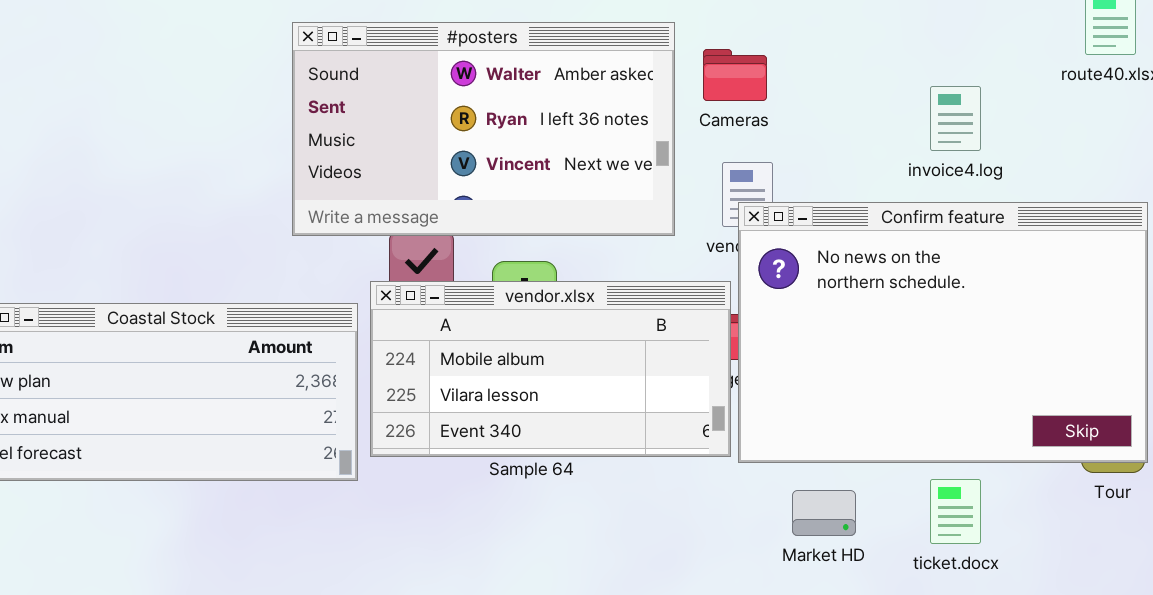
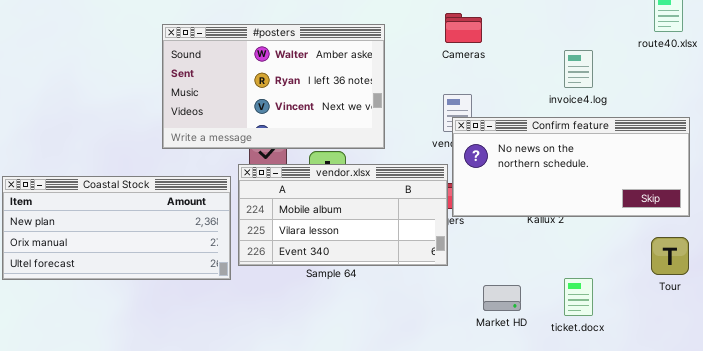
#posters: [292,22,675,236] -> [162,24,385,149], moved
Cameras: [703,49,767,101] -> [445,13,482,43], moved
Confirm feature: [738,202,1148,463] -> [452,117,690,217], resized

